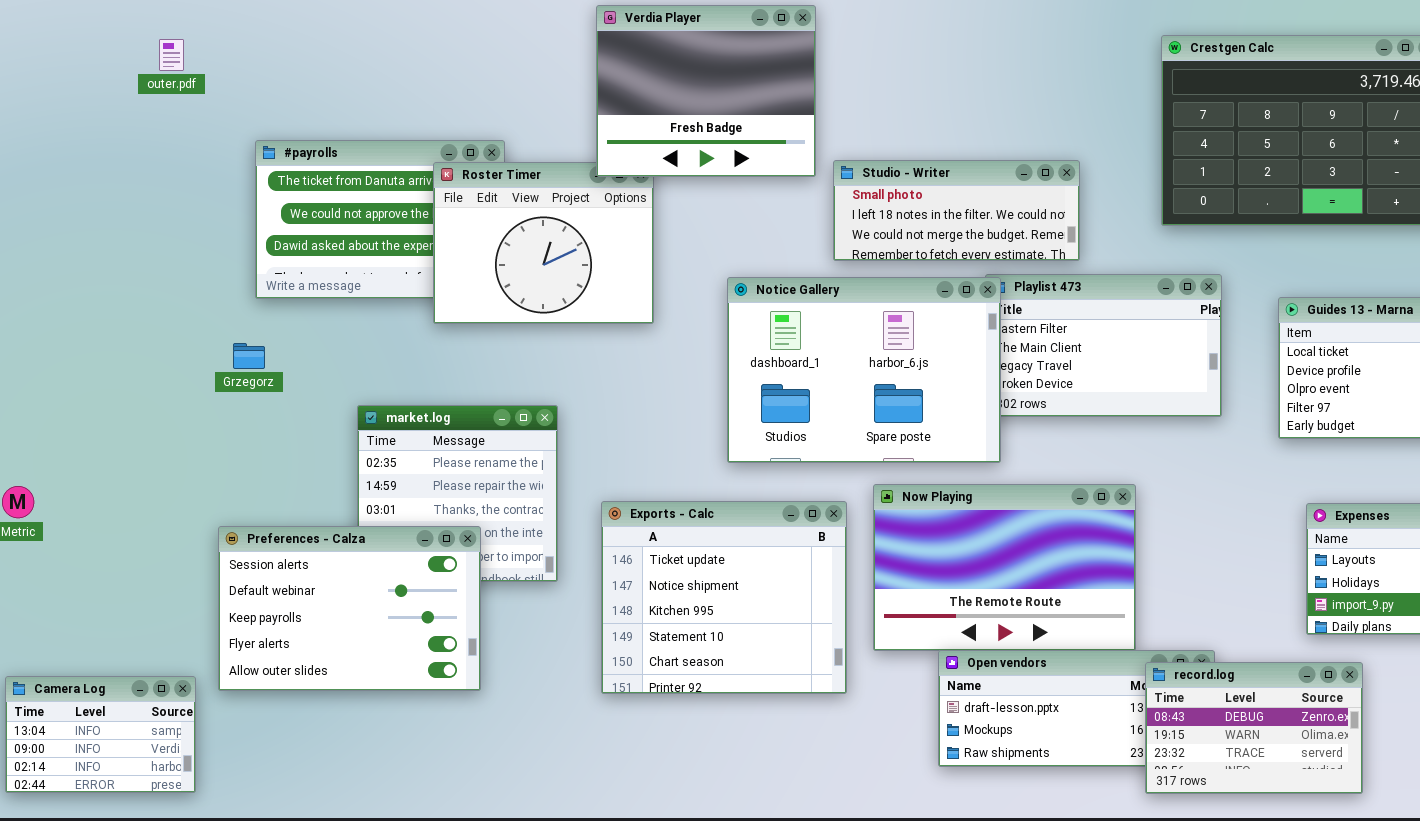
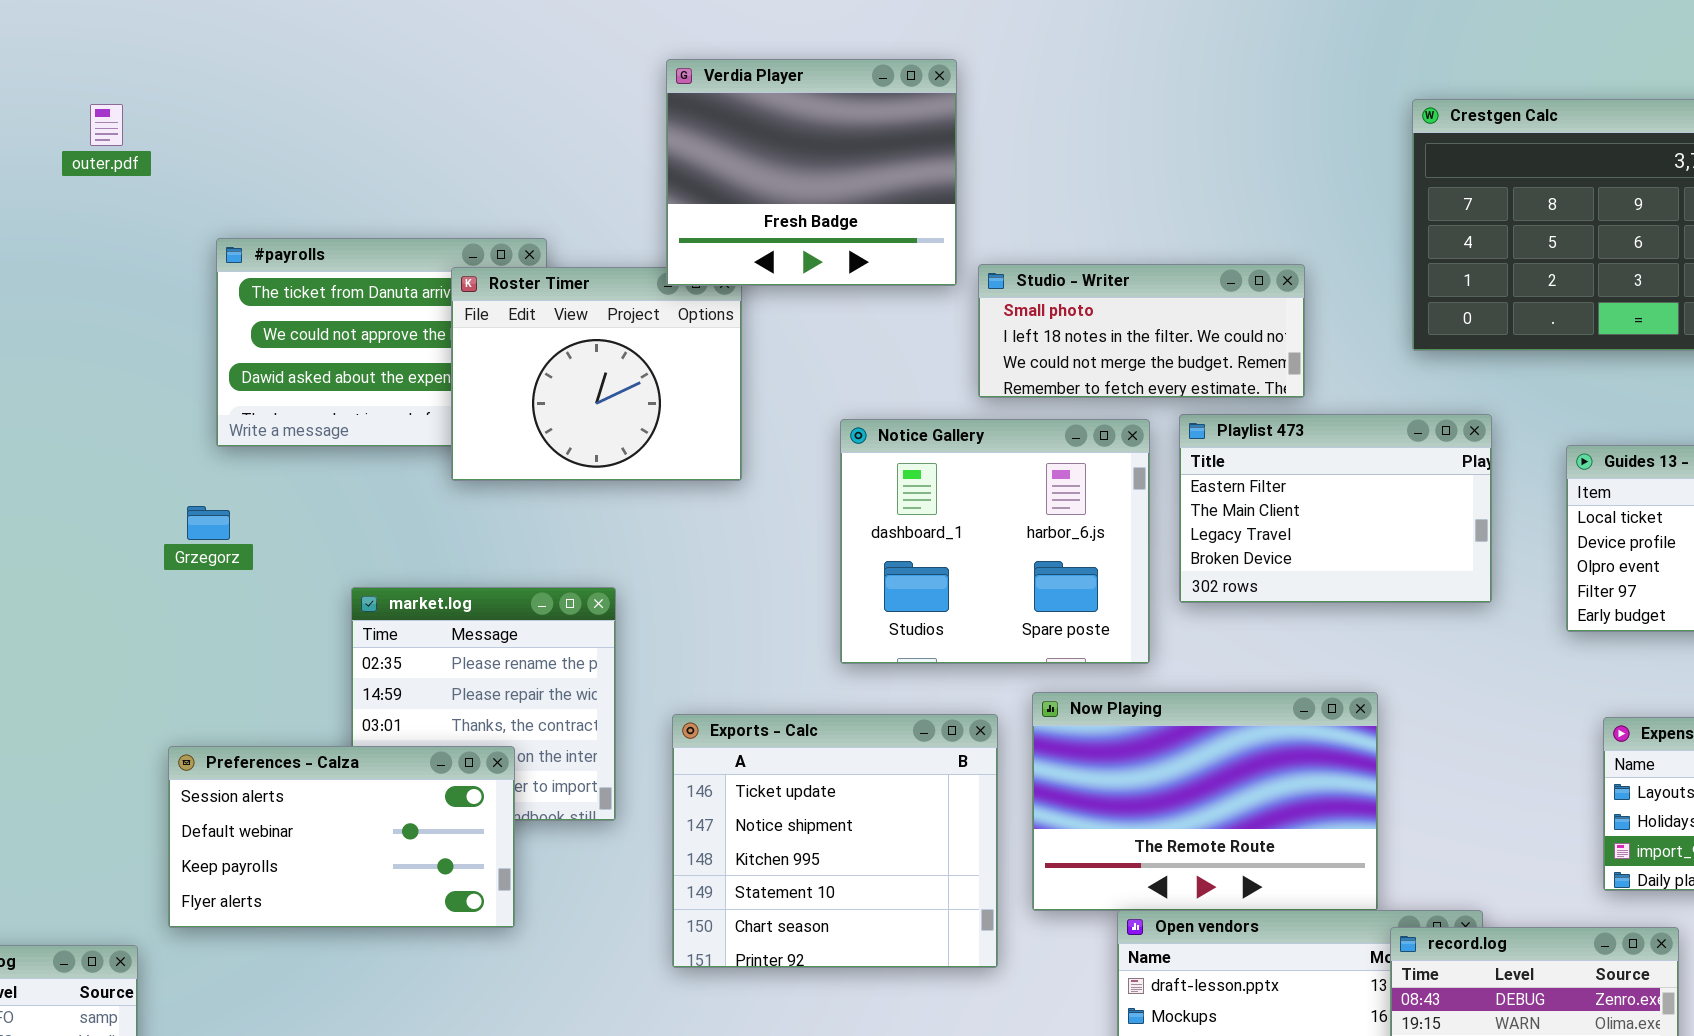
Notice Gallery: [727,277,1001,463] -> [840,419,1150,664], resized
Preferences - Calza: [218,526,481,691] -> [168,746,515,928], resized

